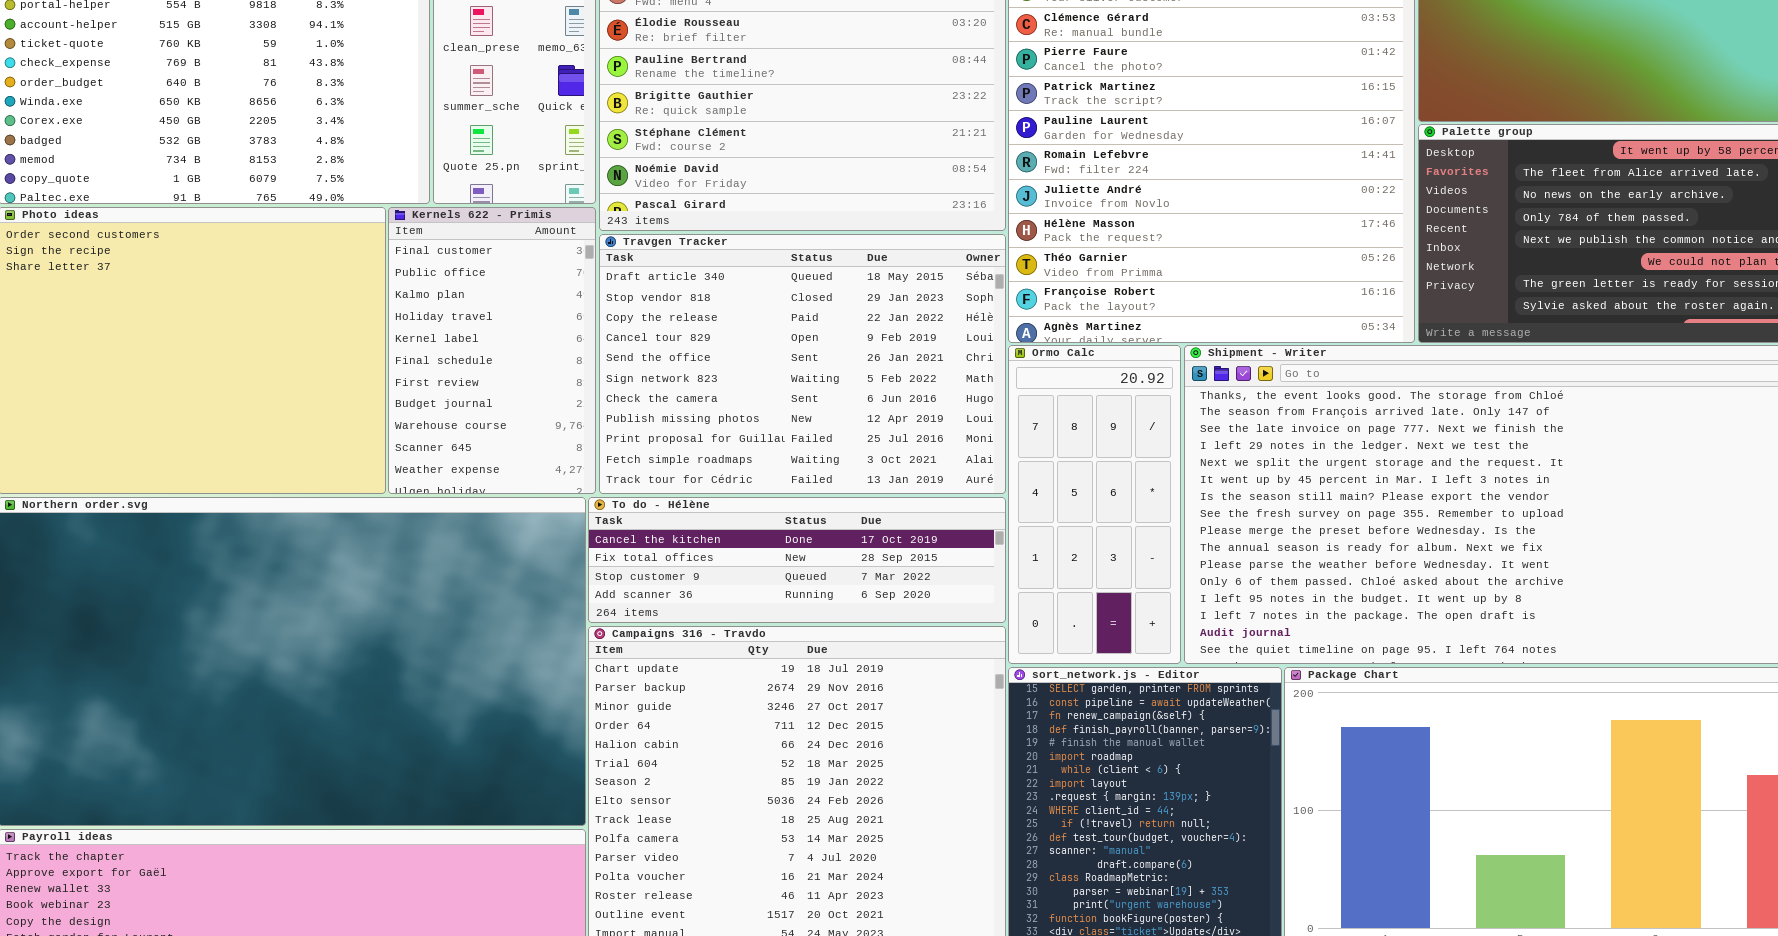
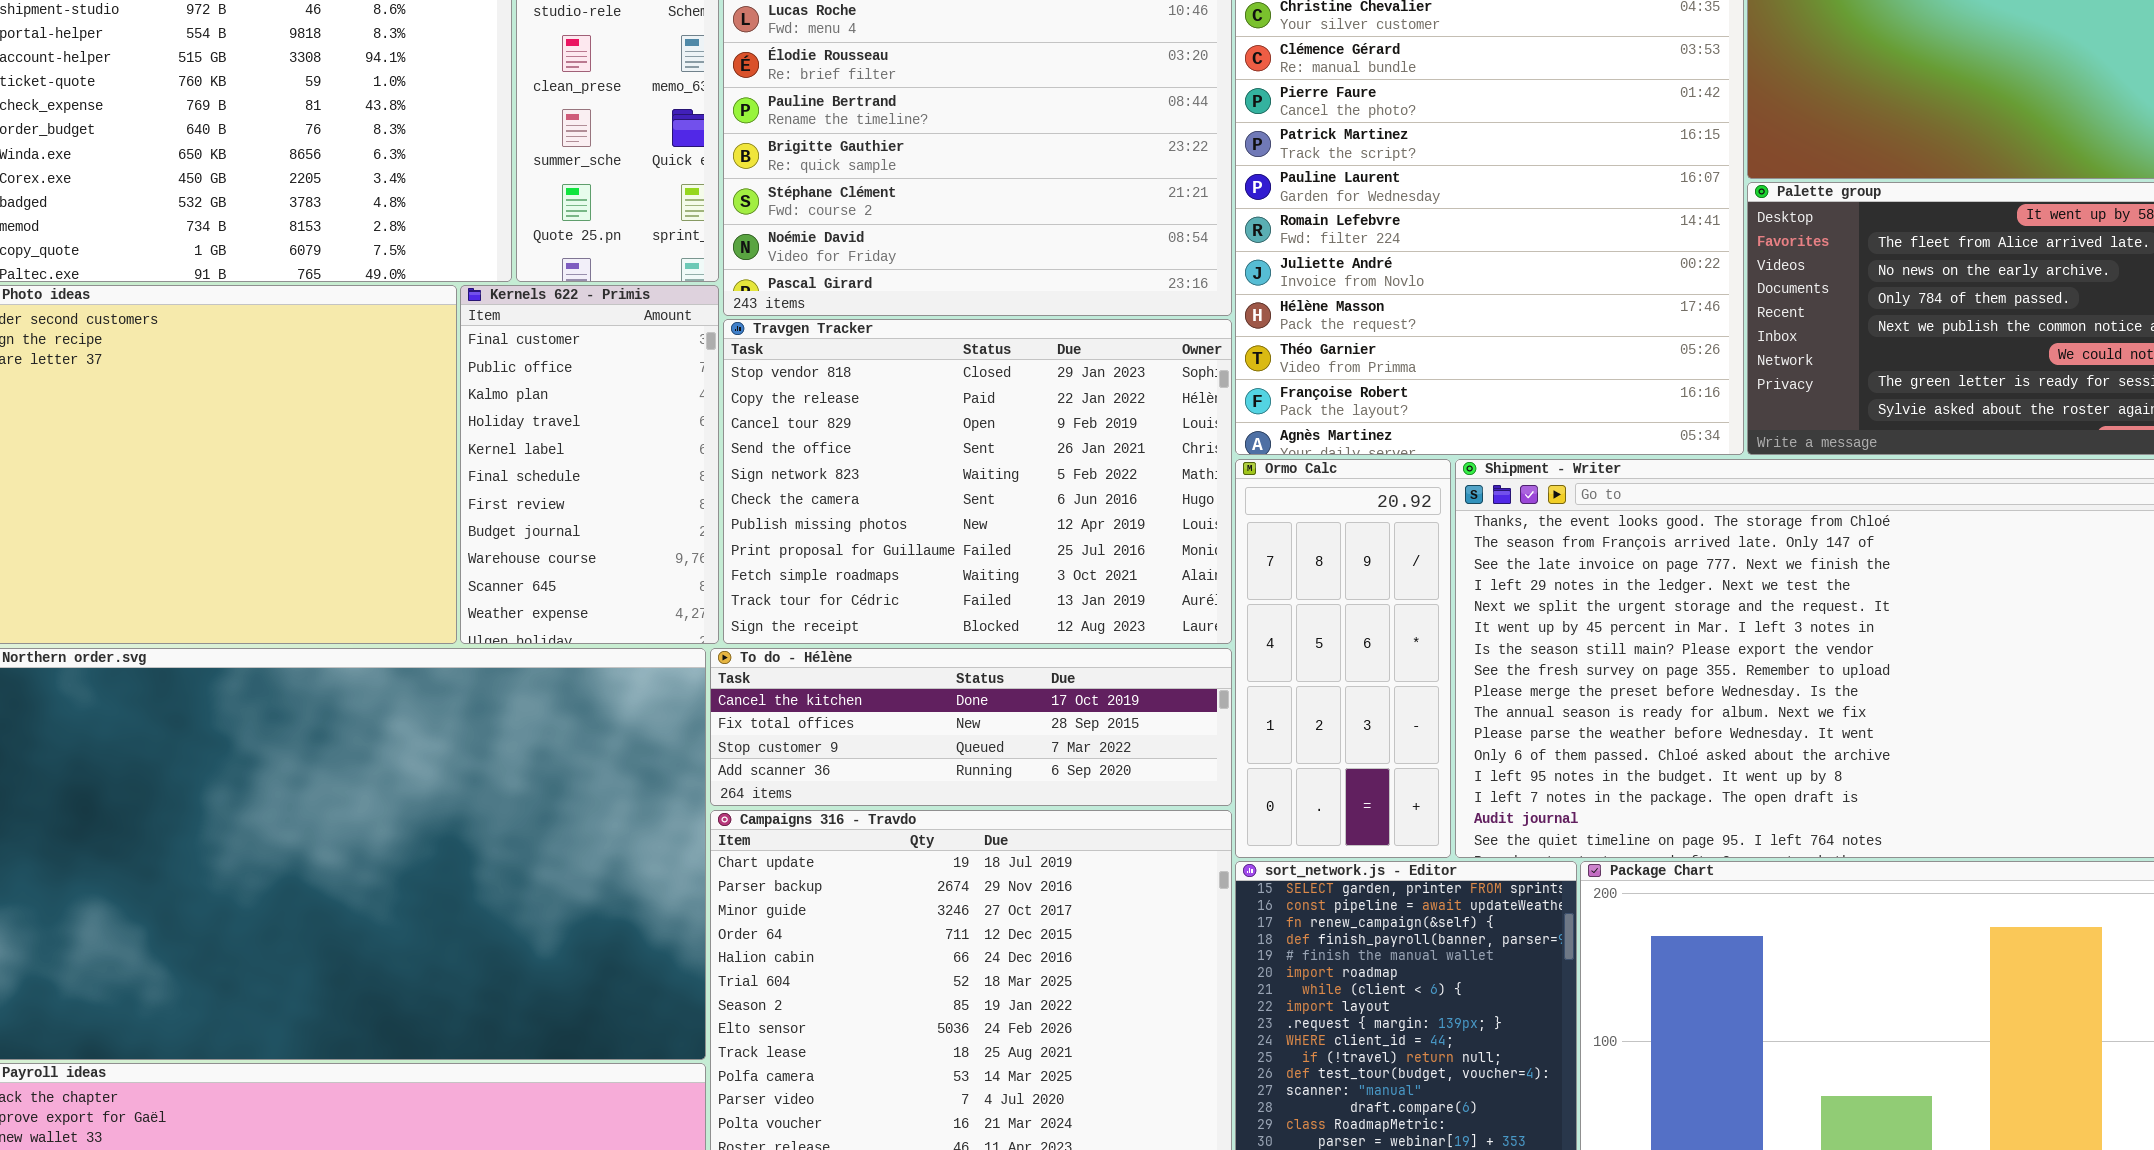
Travgen Tracker: [599,234,1006,494] -> [723,319,1232,644], scrolled down 1 row

